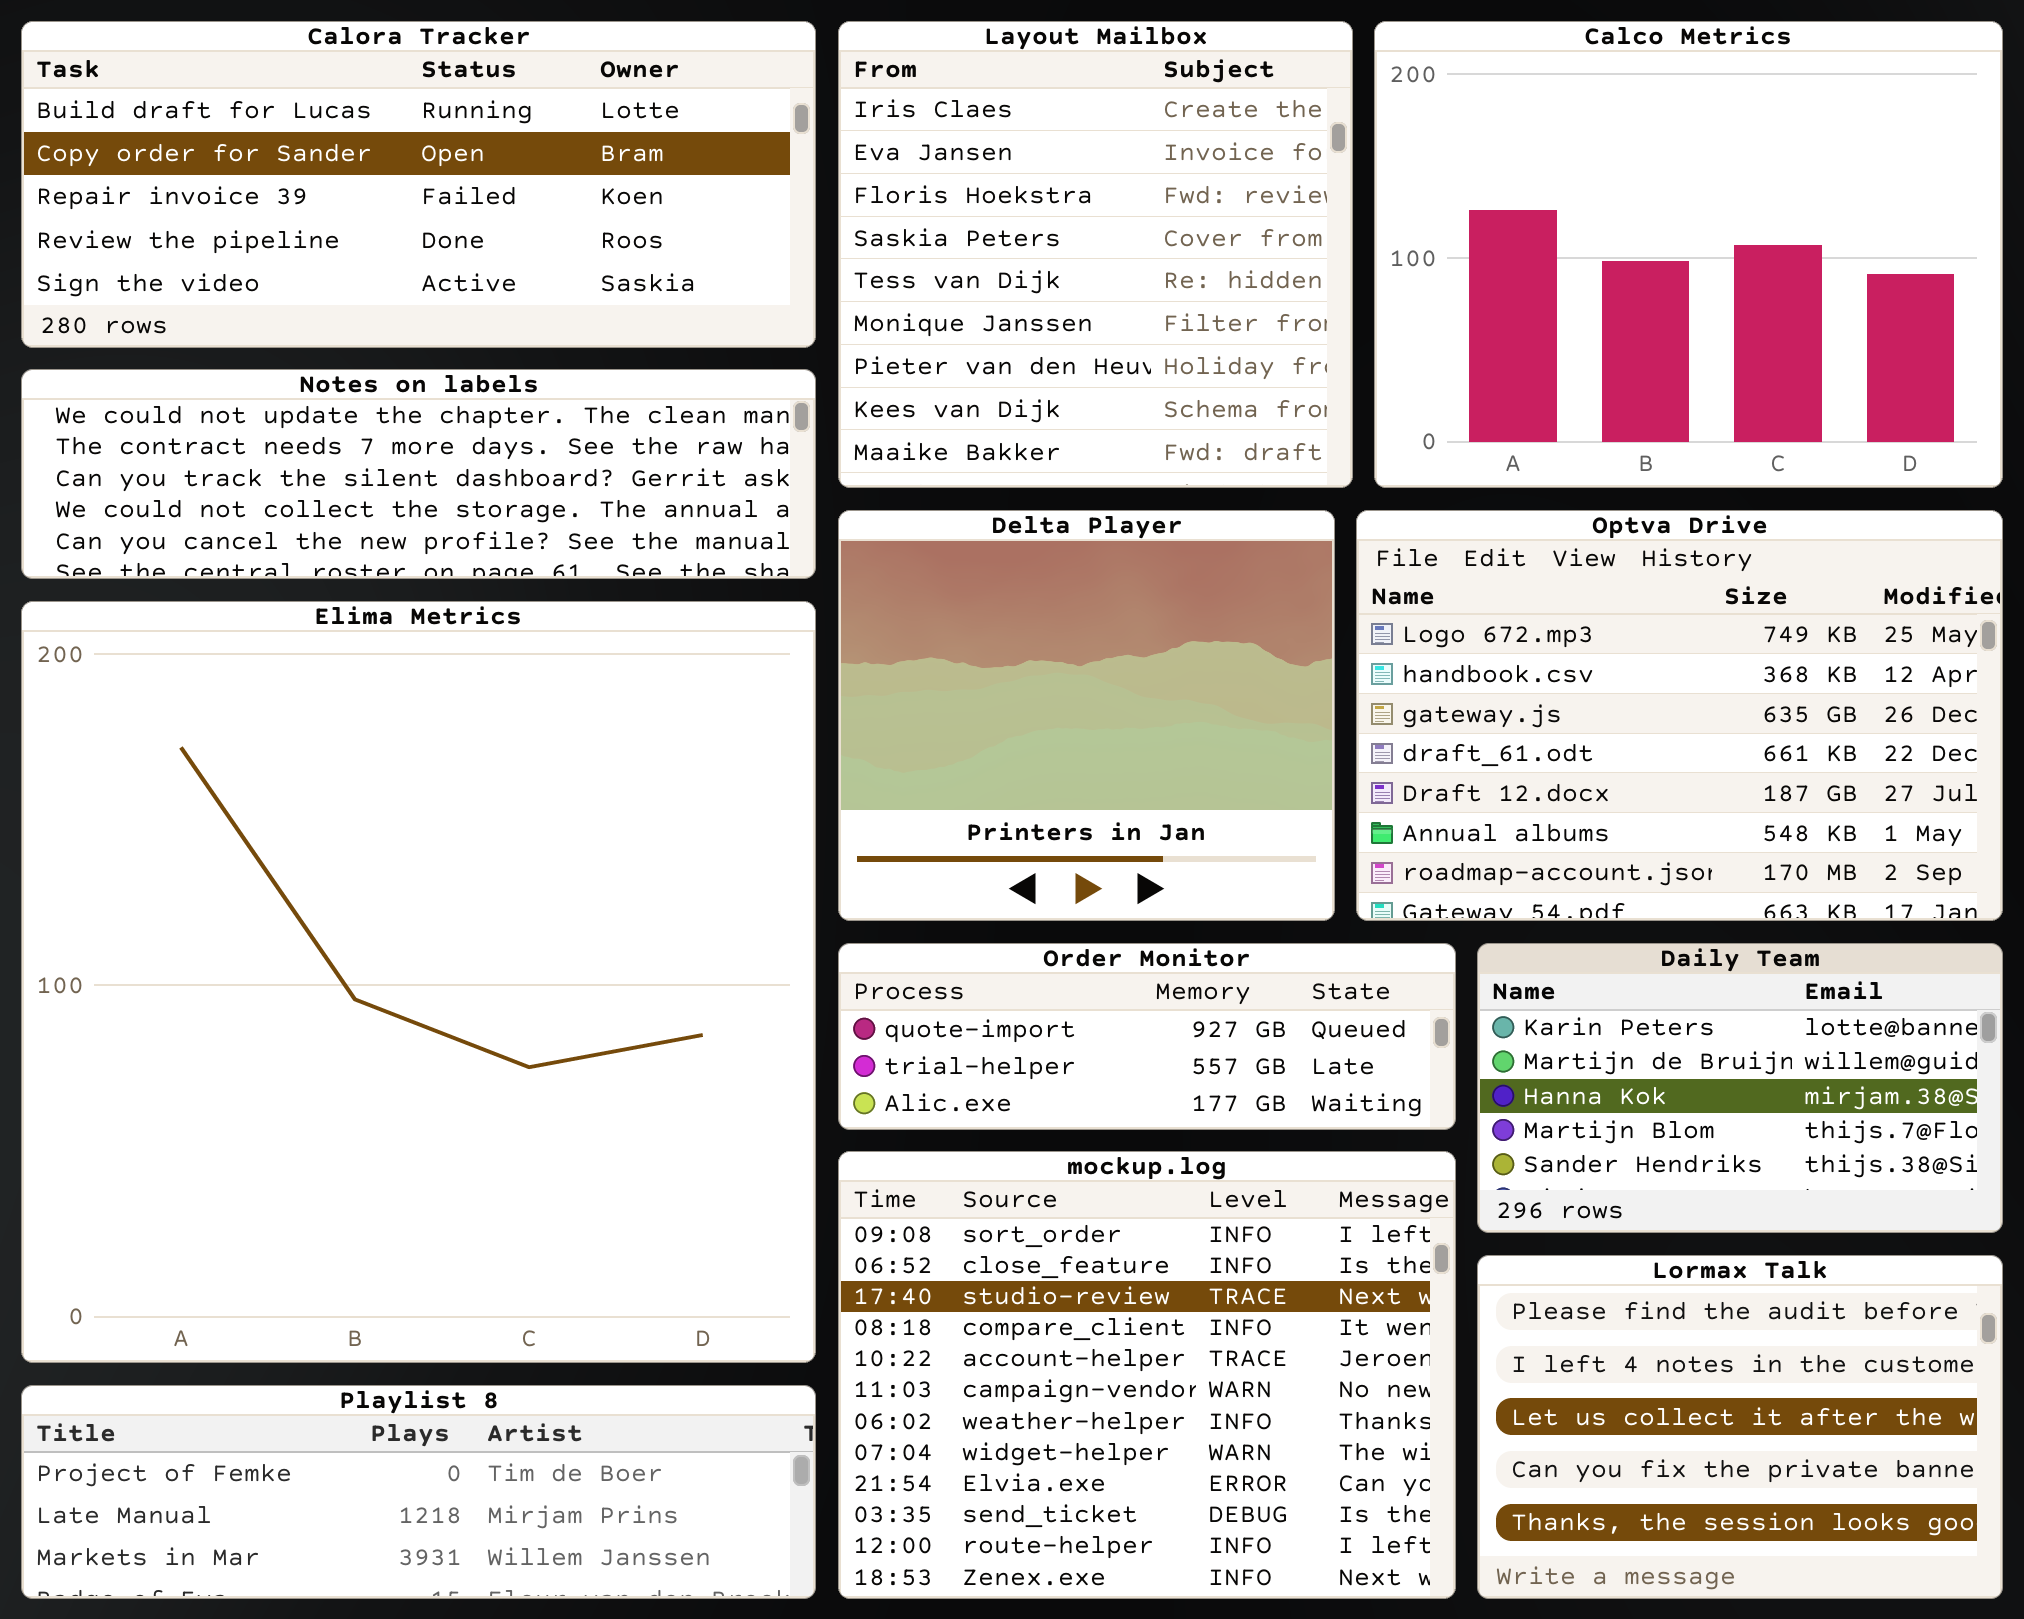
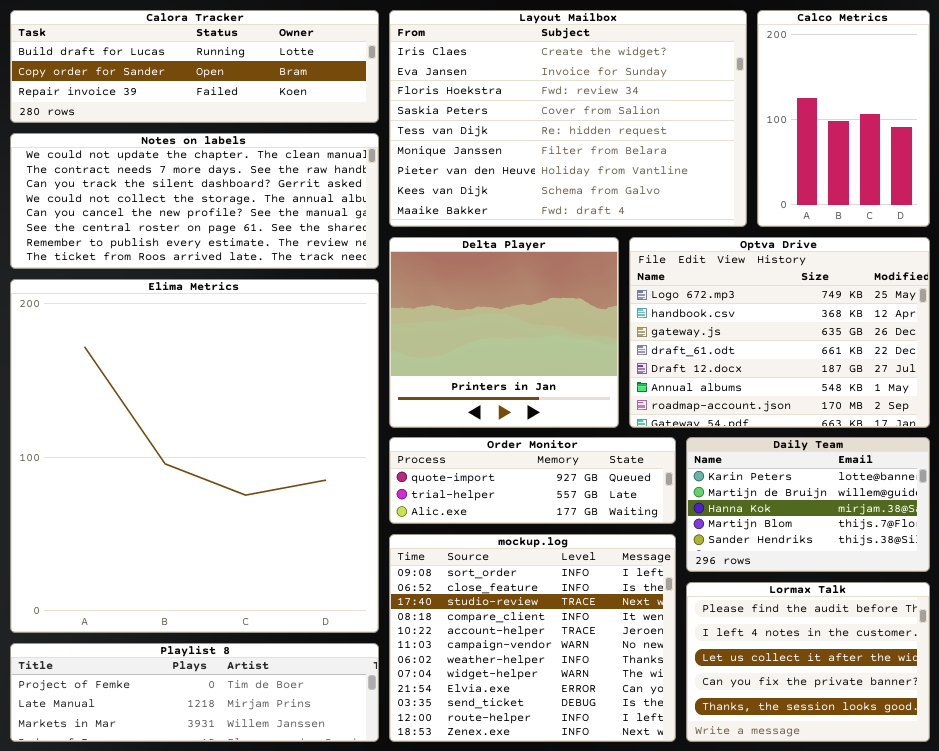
Calora Tracker: [21,21,816,348] -> [10,10,379,123], resized
Layout Mailbox: [838,21,1353,488] -> [389,10,747,227], resized
Calco Metrics: [1374,21,2003,488] -> [757,10,930,227], resized
Notes on labels: [21,369,816,579] -> [10,133,379,269], resized

